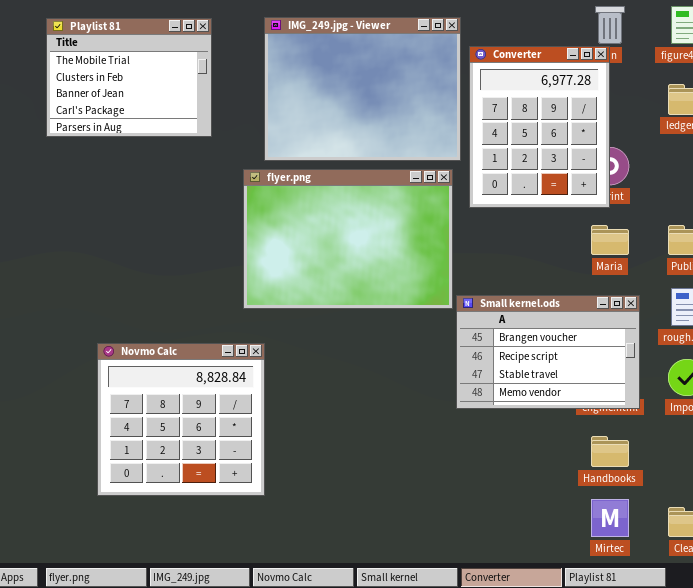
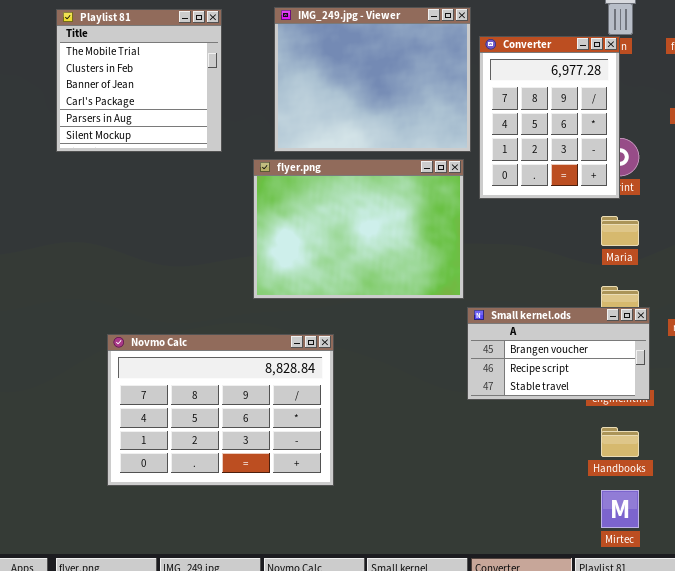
Playlist 81: [46,18,212,137] -> [56,9,222,152], resized
Small kernel.ods: [456,295,640,409] -> [467,307,650,400], resized
Novmo Calc: [97,343,265,496] -> [107,334,334,486], resized

